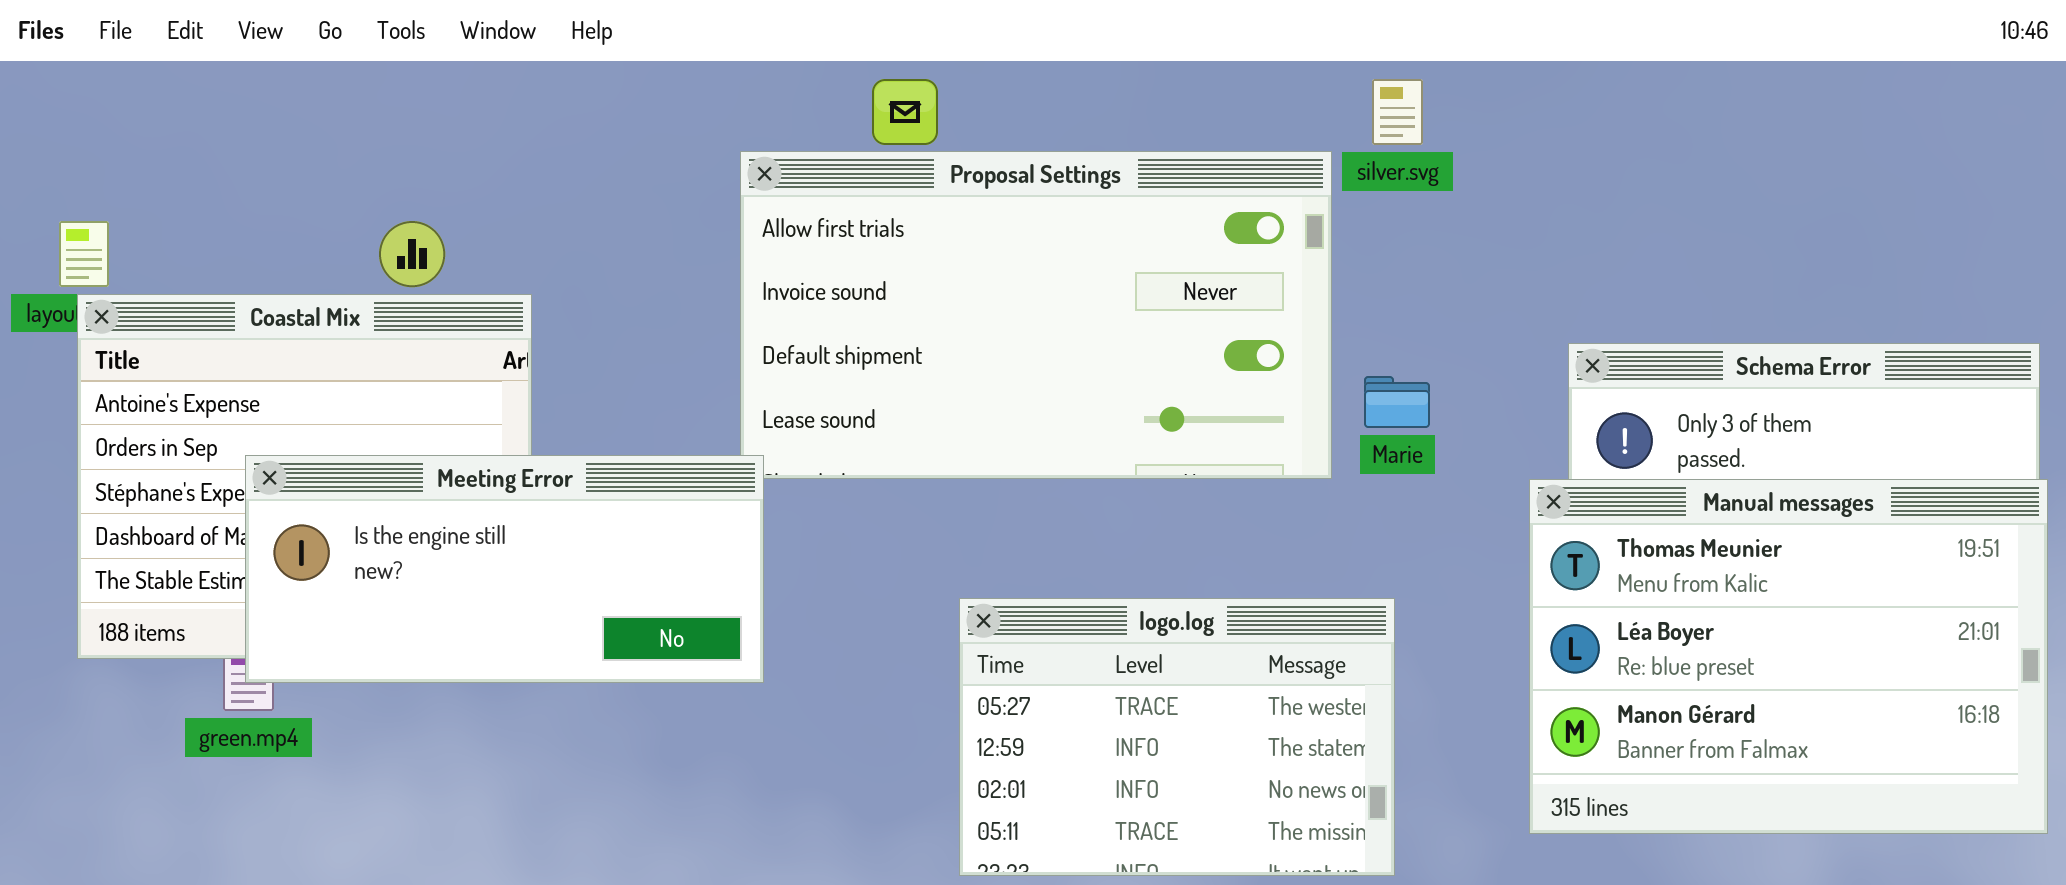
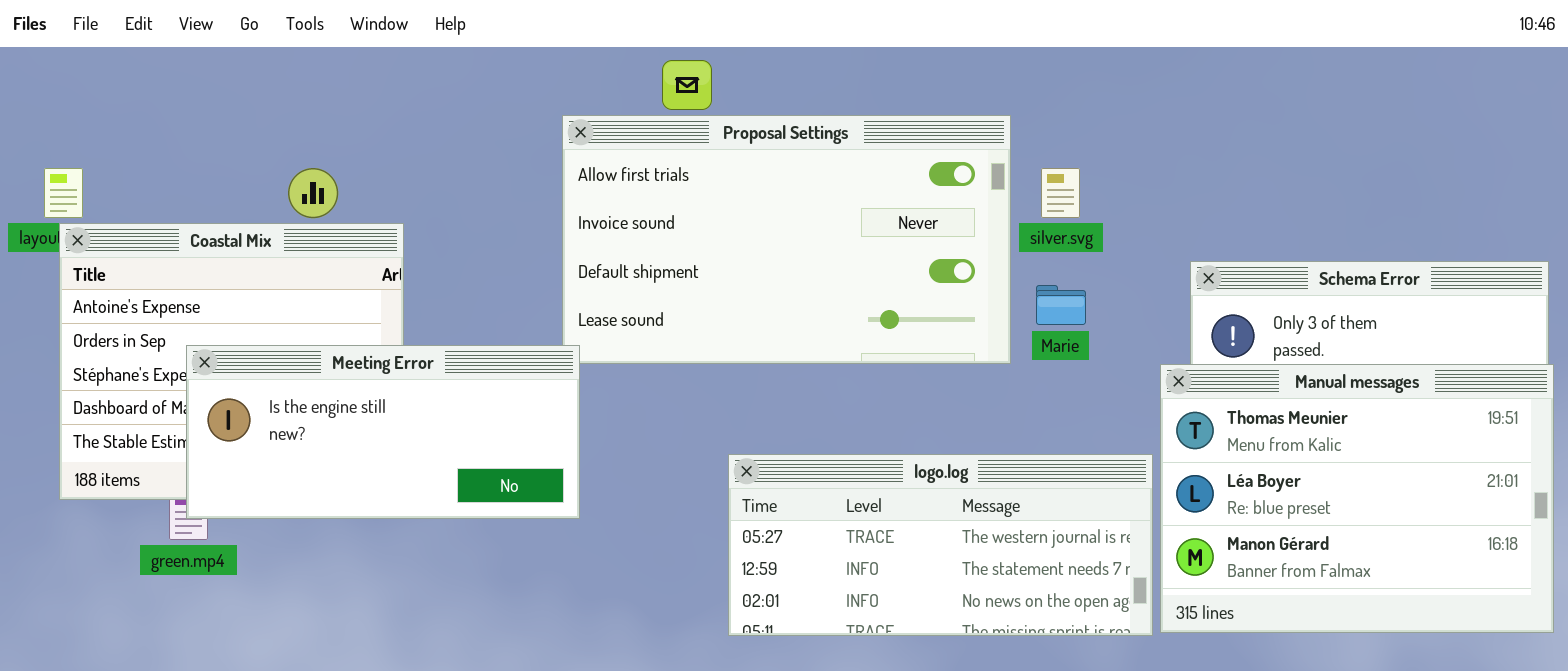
silver.svg: [1372,79,1423,145] -> [1041,168,1080,218], moved
logo.log: [959,598,1395,876] -> [728,454,1153,636], resized

